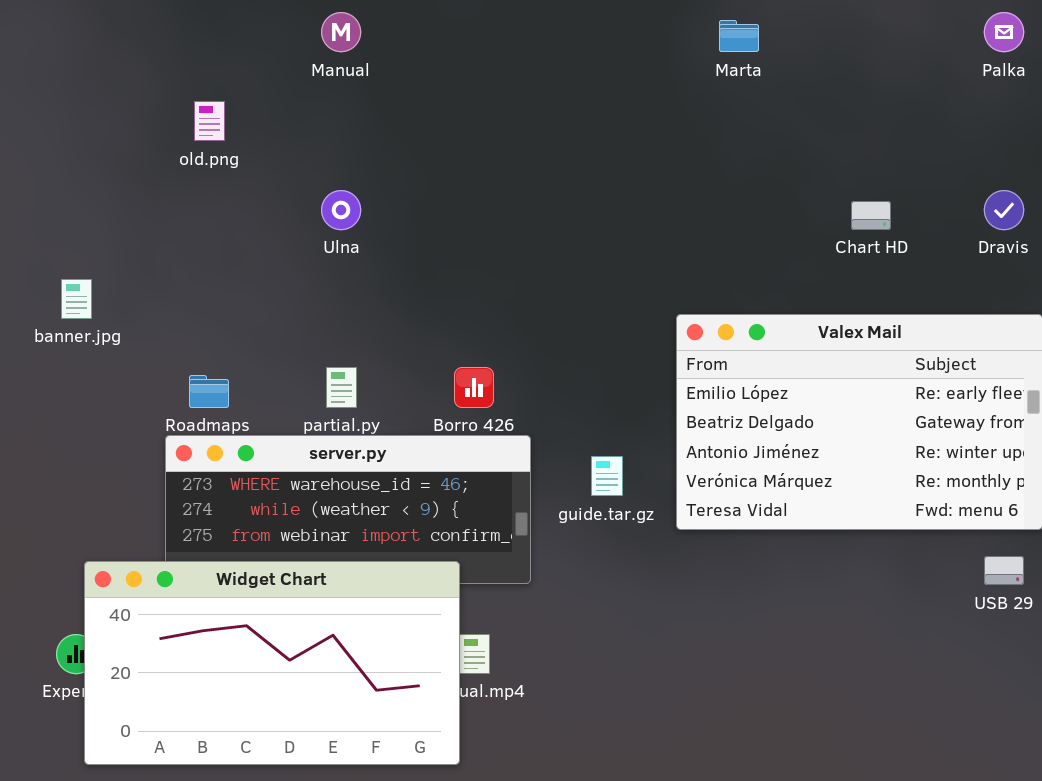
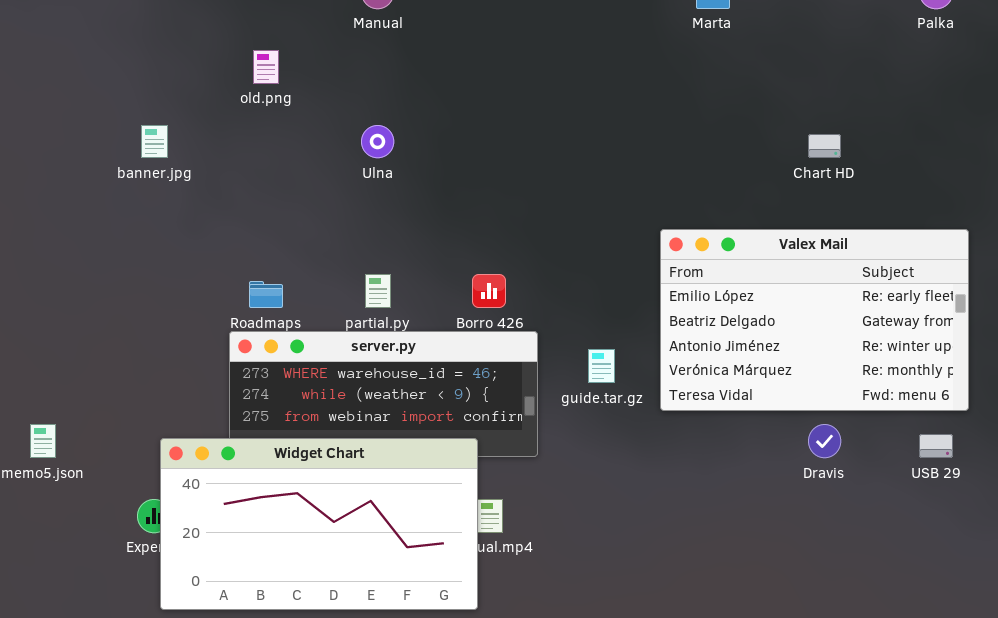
Dravis: [984,190,1024,230] -> [808,424,841,458], moved
banner.jpg: [61,279,92,319] -> [141,125,168,158], moved

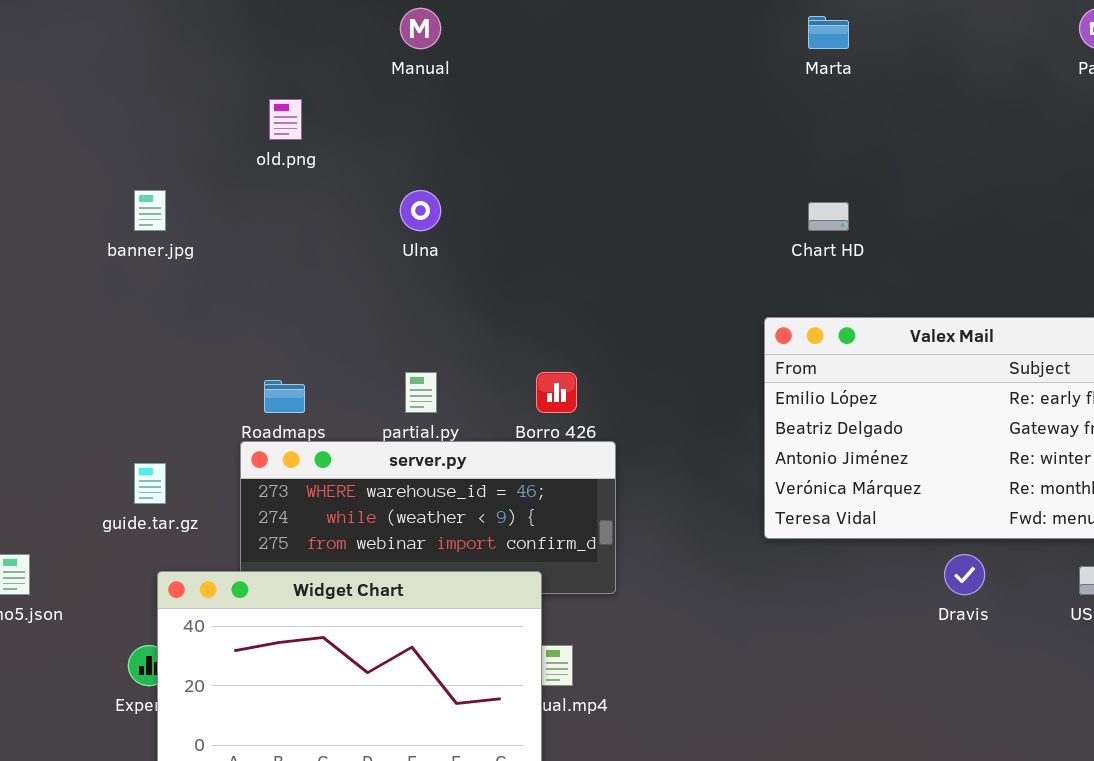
Chart HD: [808,134,841,158] -> [808,202,849,231], moved
guide.tar.gz: [588,349,615,383] -> [134,463,166,504], moved

